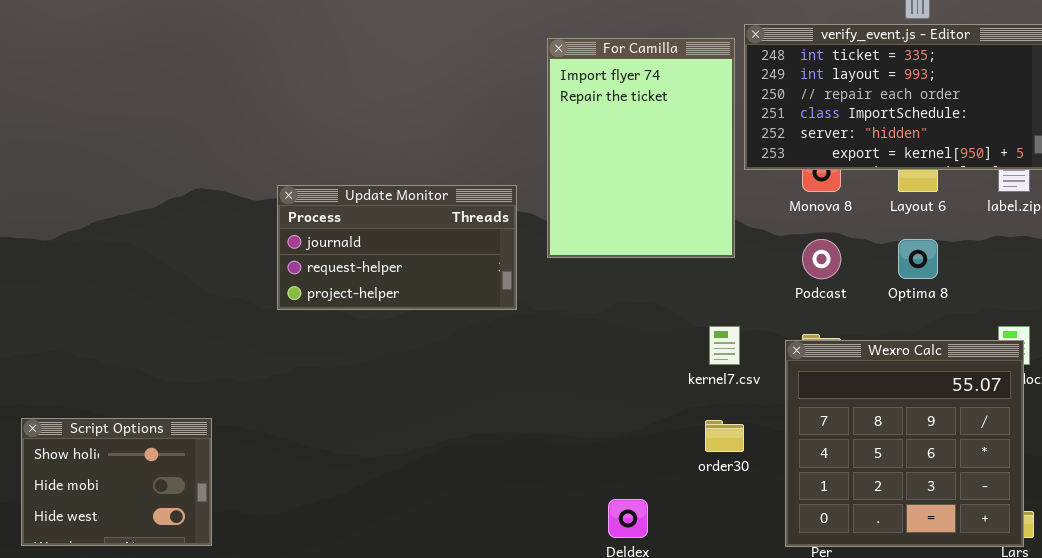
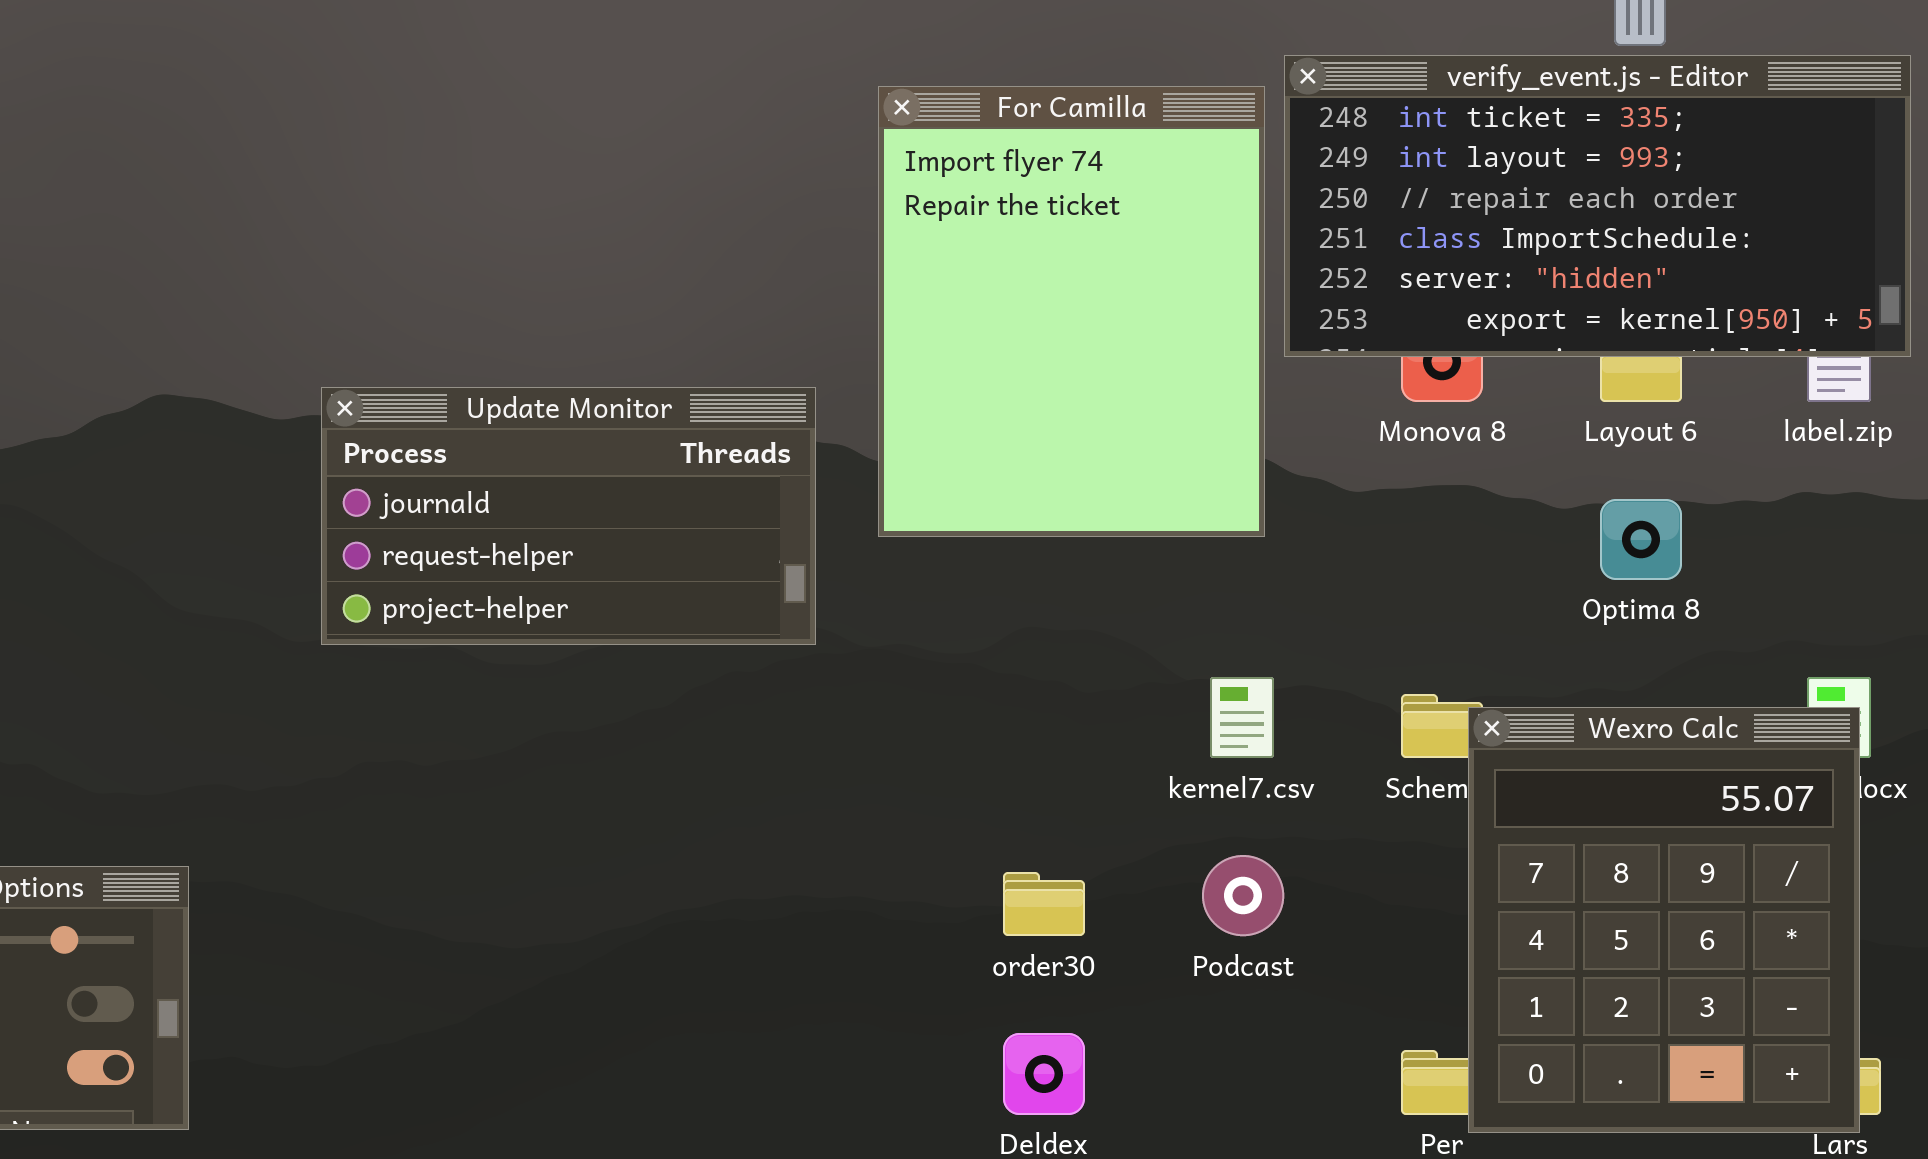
Podcast: [802,239,841,279] -> [1202,855,1284,936], moved
Wexro Calc: [785,340,1024,547] -> [1468,707,1860,1133], resized
order30: [705,420,744,452] -> [1003,872,1085,936], moved

